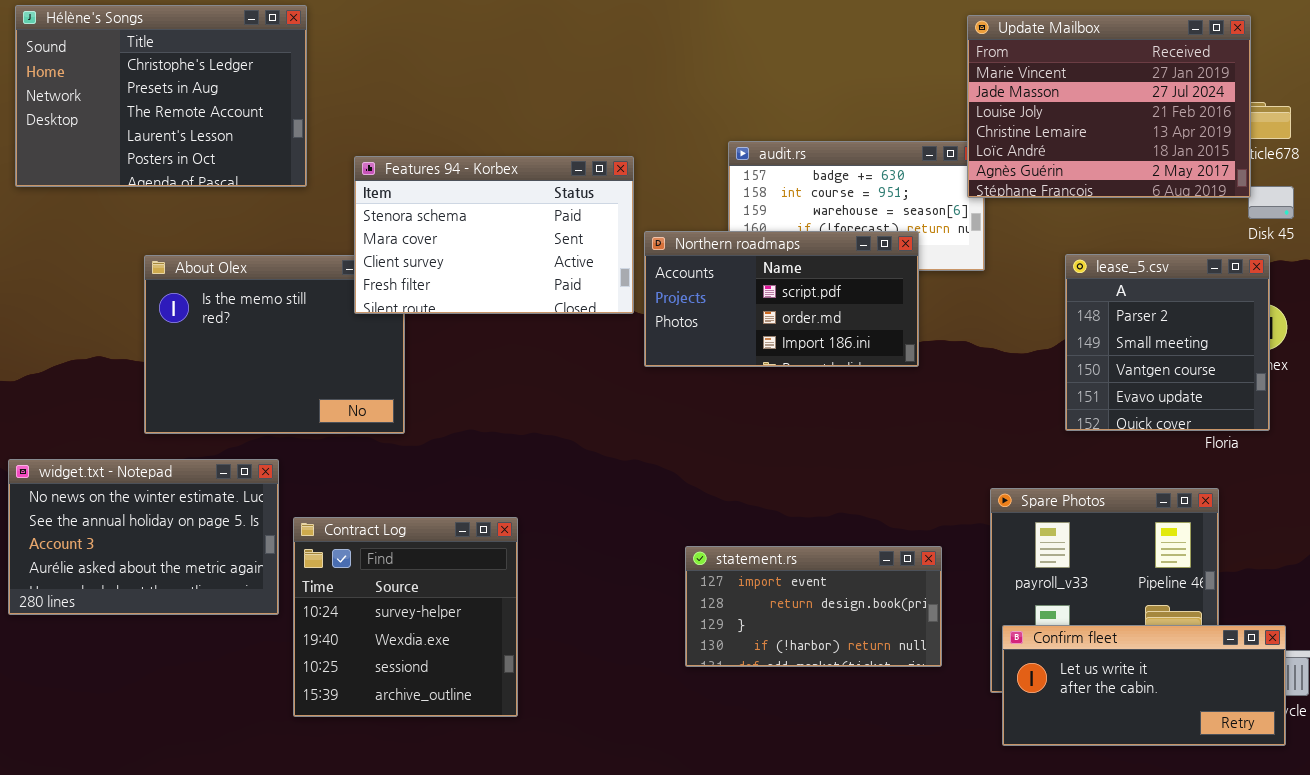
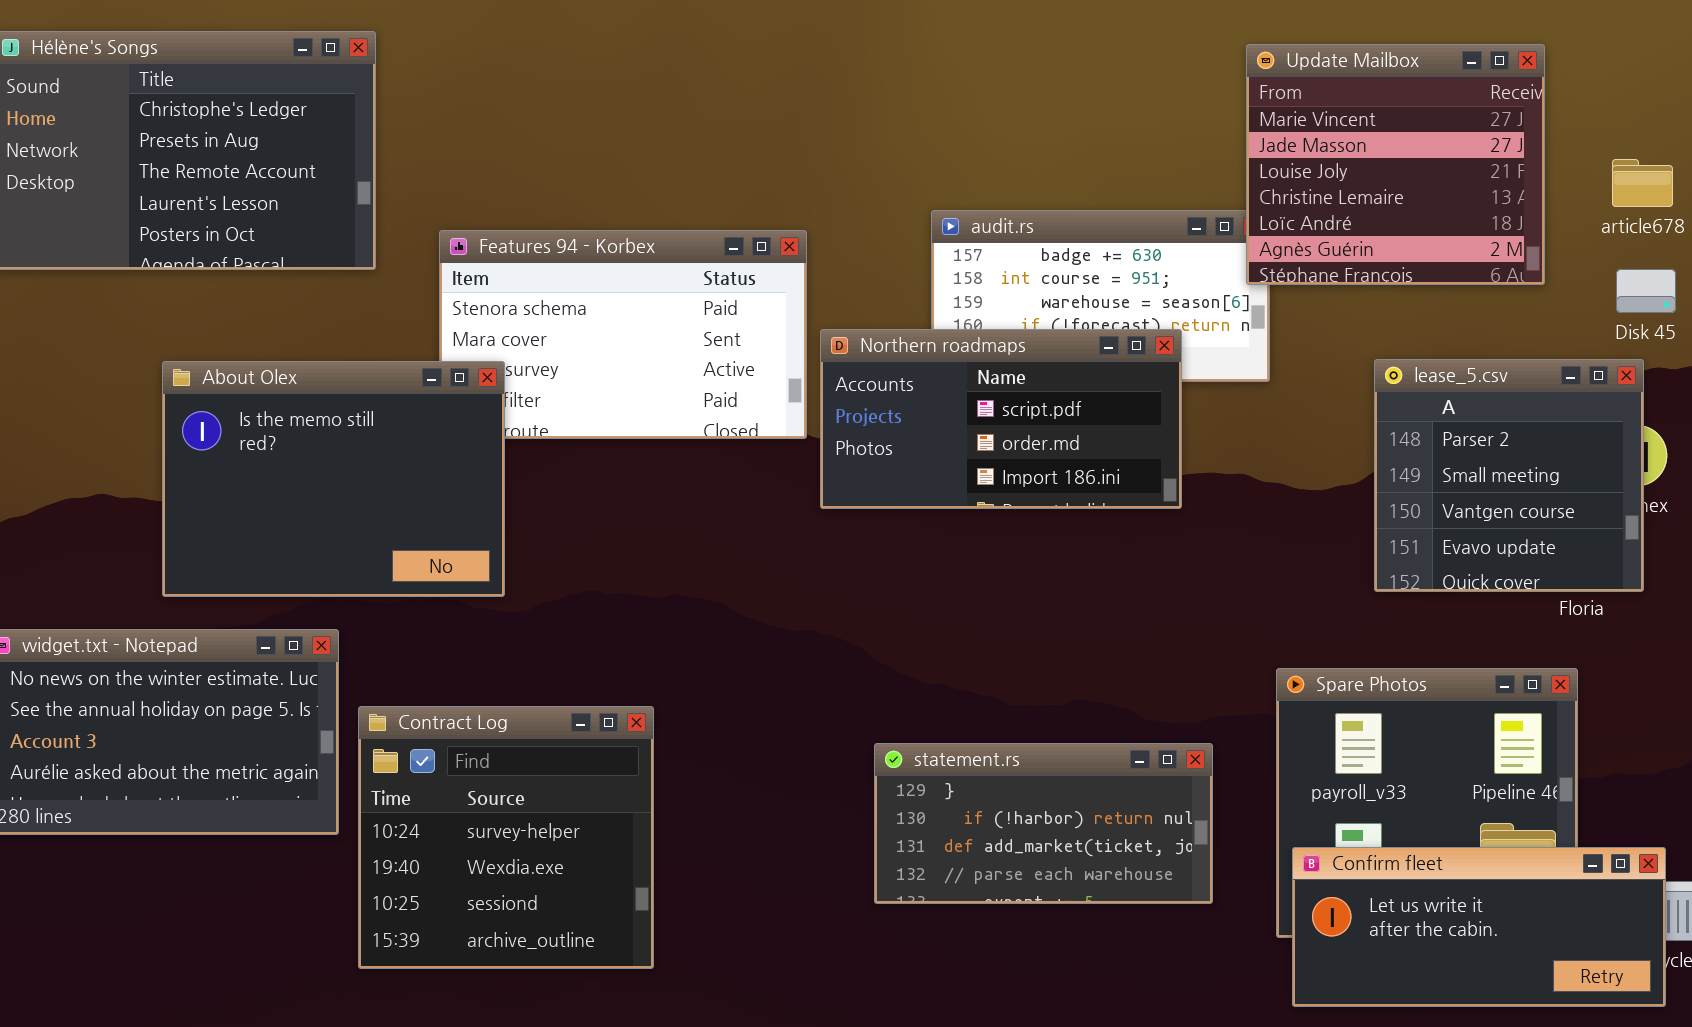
Update Mailbox: [967,15,1251,198] -> [1246,44,1545,285], resized
About Olex: [144,255,405,434] -> [162,361,505,597], raised
statement.rs: [685,546,942,667] -> [874,743,1213,904], scrolled down 2 rows

